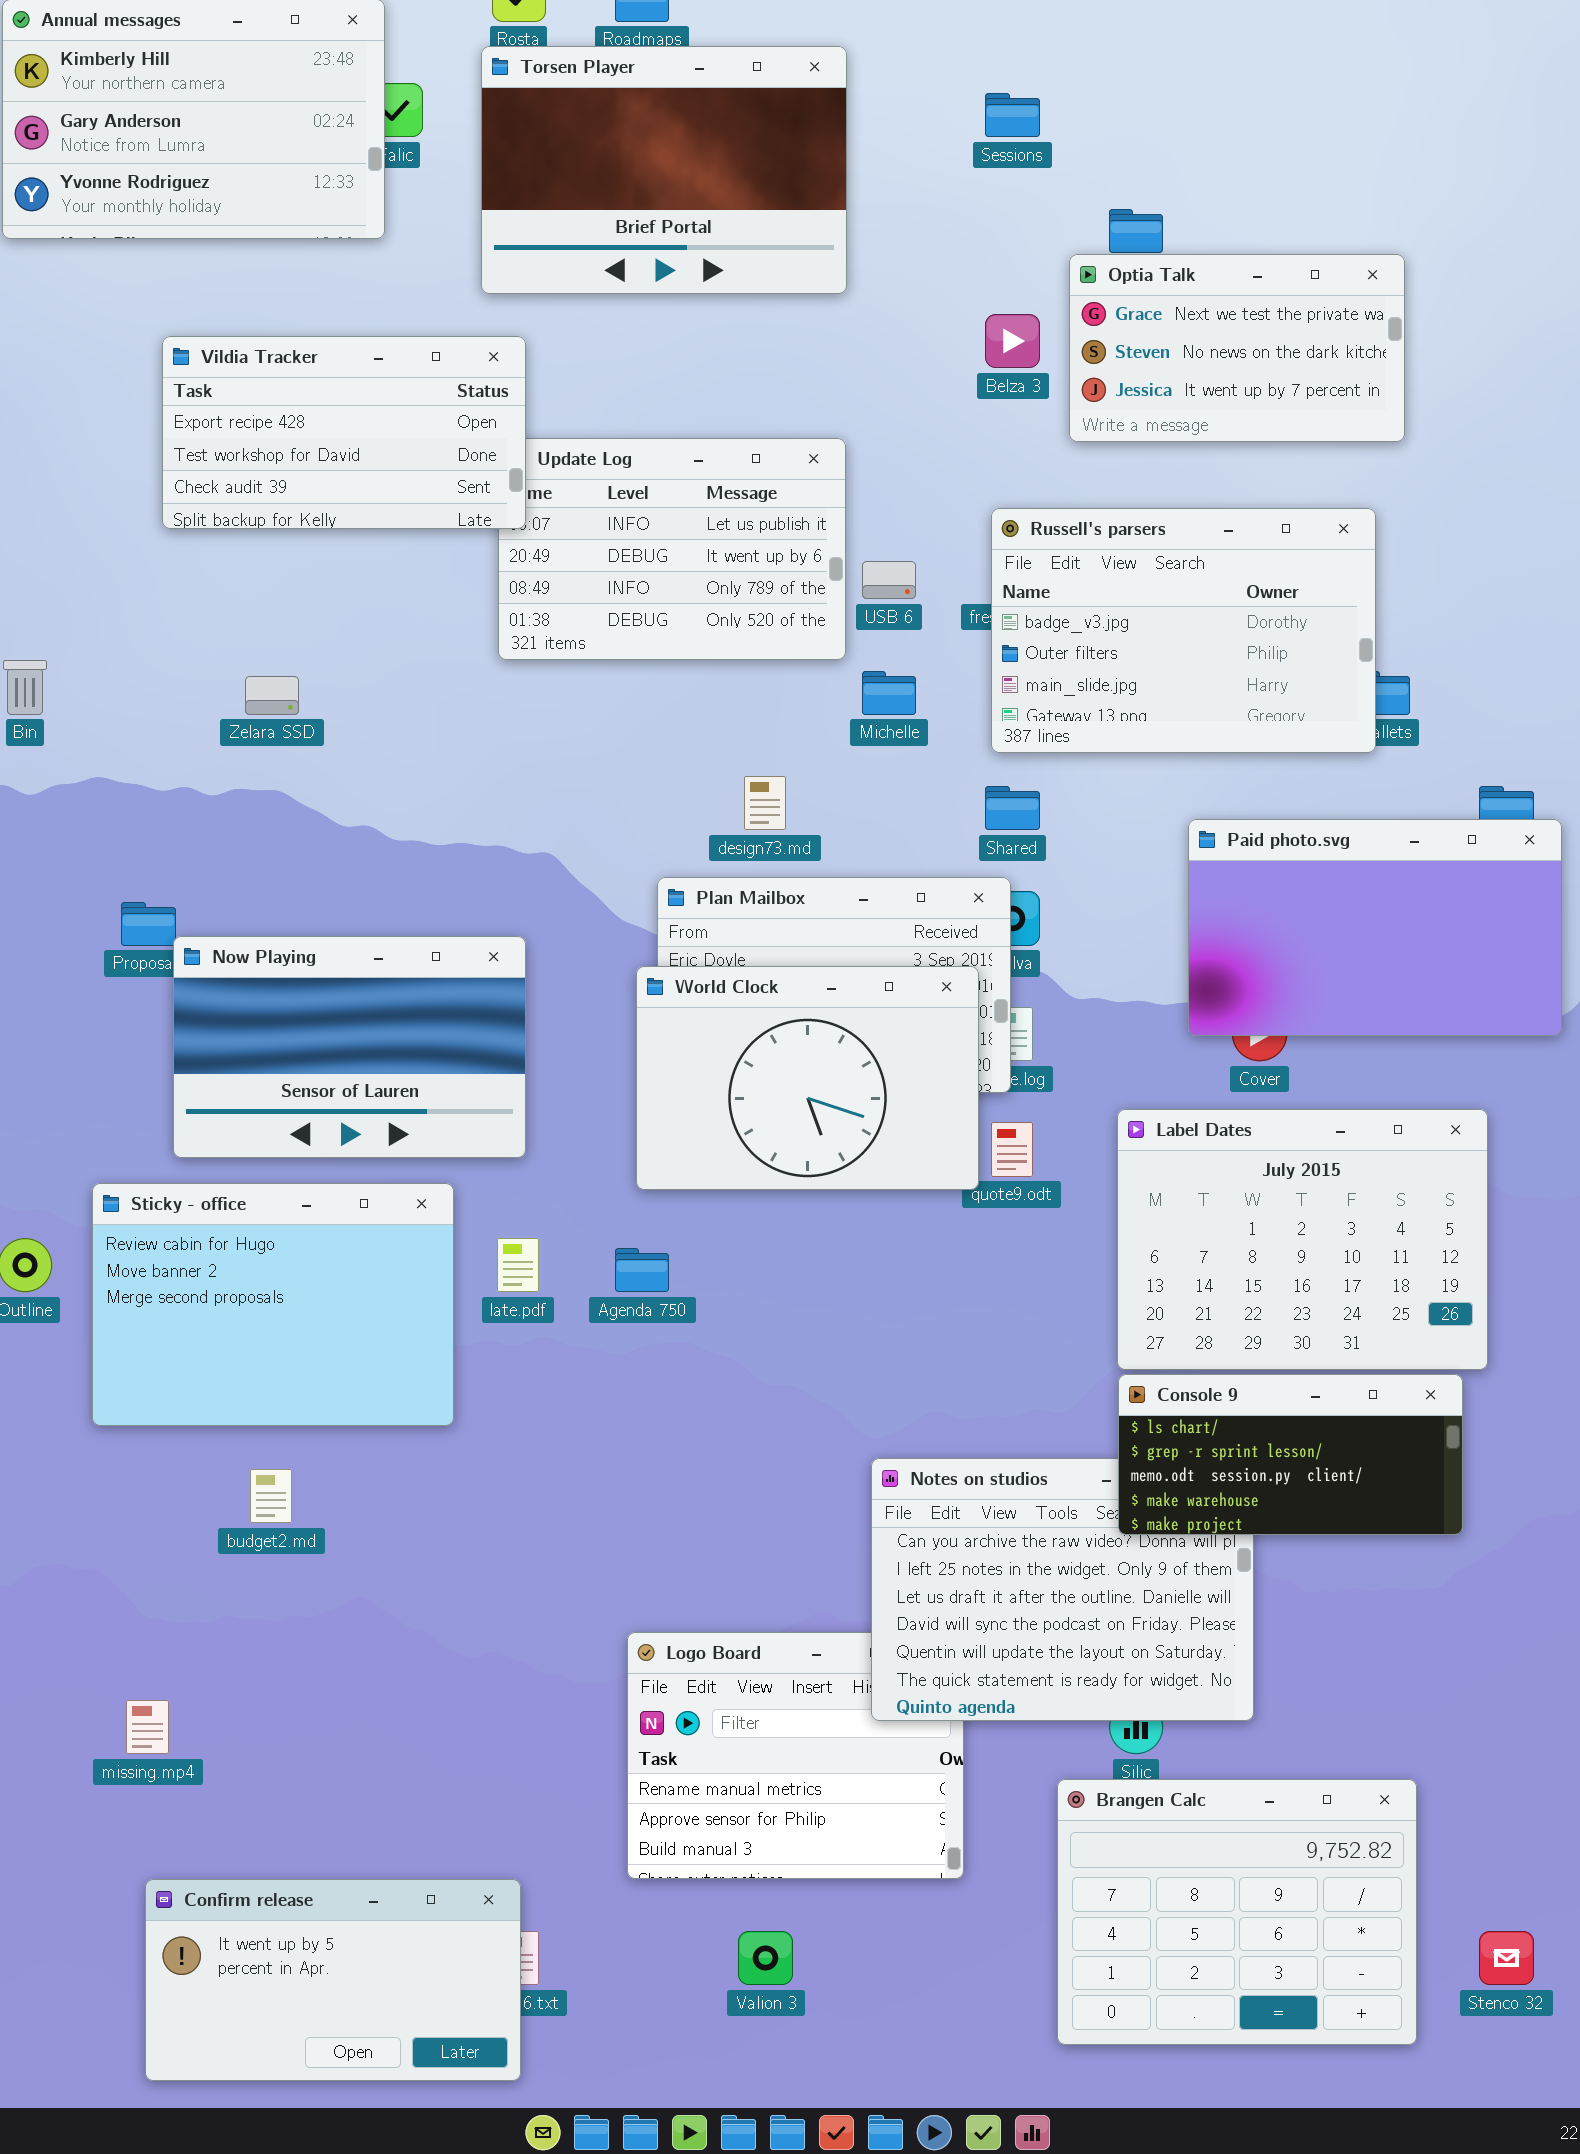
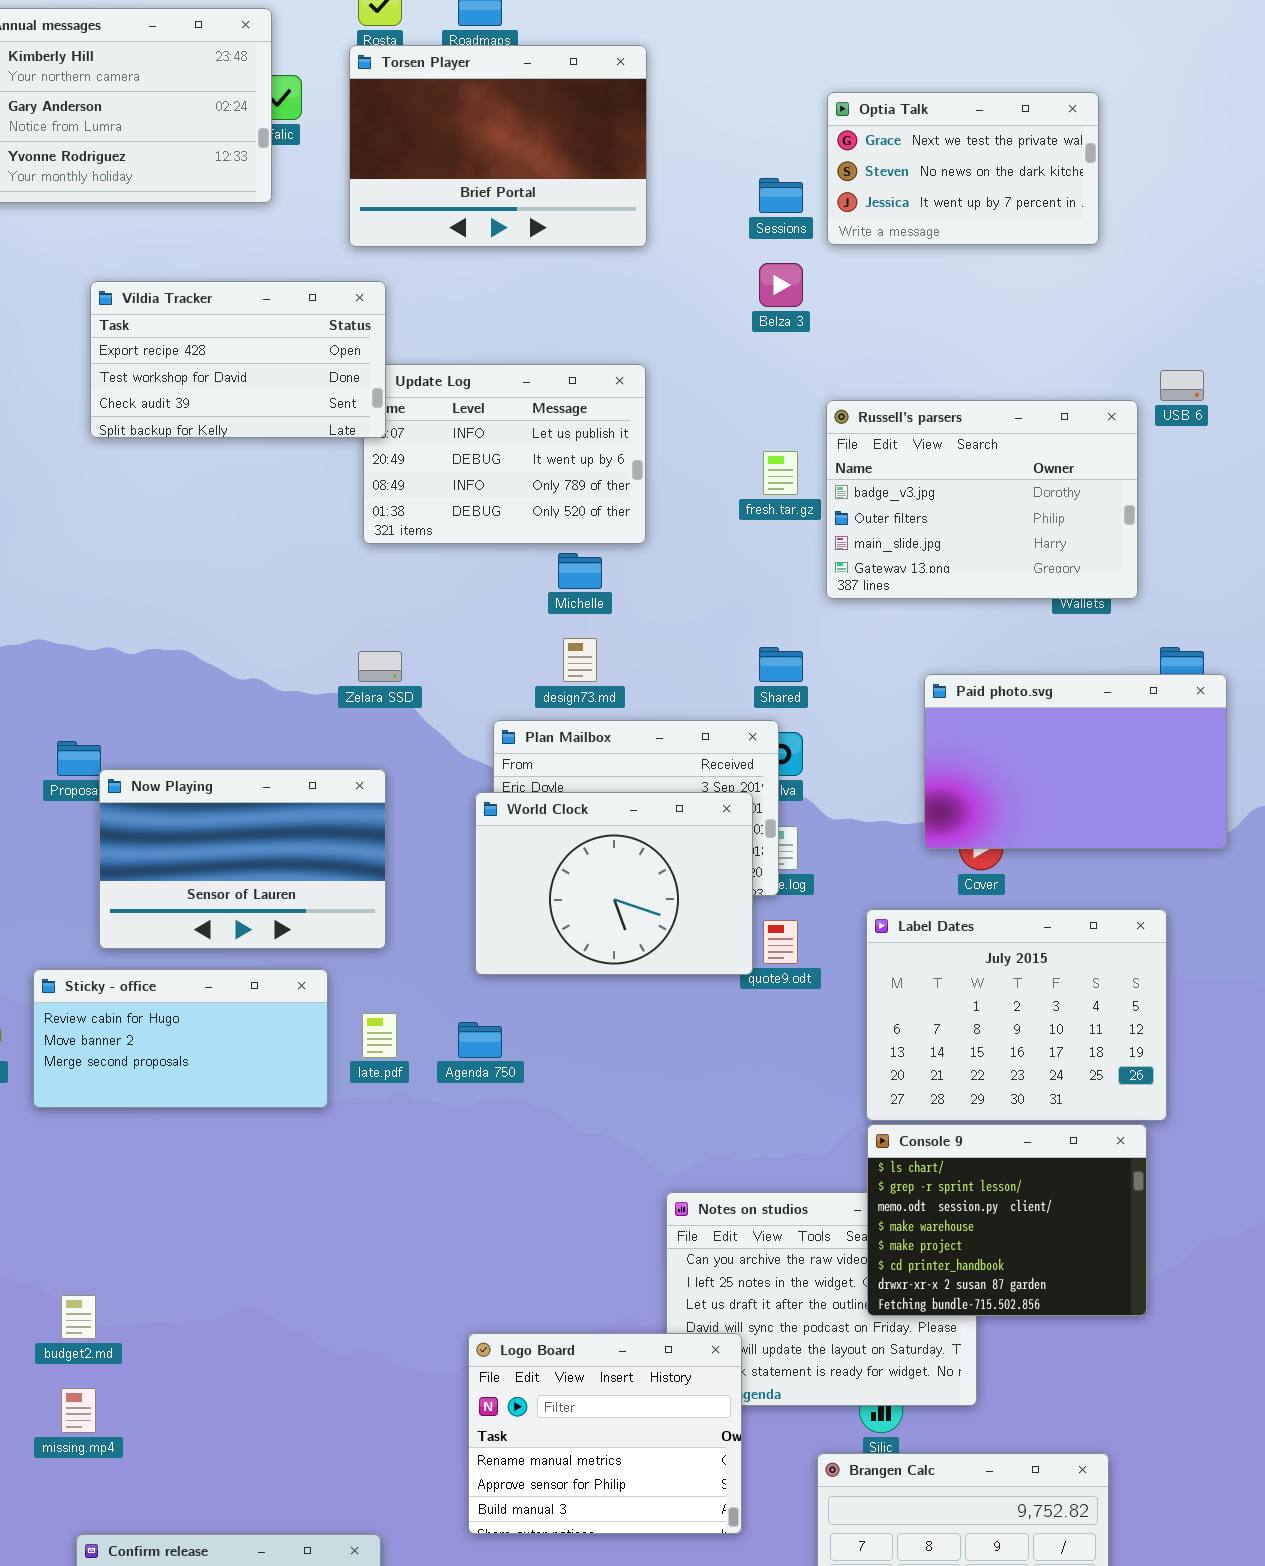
Sessions: [985,93,1040,137] -> [759,178,803,213], moved
Optia Talk: [1069,254,1405,442] -> [827,92,1099,245], moved
Russell's parsers: [991,508,1376,753] -> [826,400,1138,599], moved
USB 6: [862,561,916,599] -> [1160,370,1204,401], moved
Michelle: [862,671,916,715] -> [558,553,602,589], moved
Zelara SSD: [245,676,299,715] -> [358,651,402,682], moved
Sticky - office: [92,1183,454,1426] -> [33,969,328,1108], resized
Console 9: [1118,1374,1463,1535] -> [867,1124,1147,1316], resized
budget2.md: [250,1469,292,1523] -> [61,1295,96,1339], moved
Logo Board: [627,1632,964,1879] -> [468,1333,742,1534], raised

